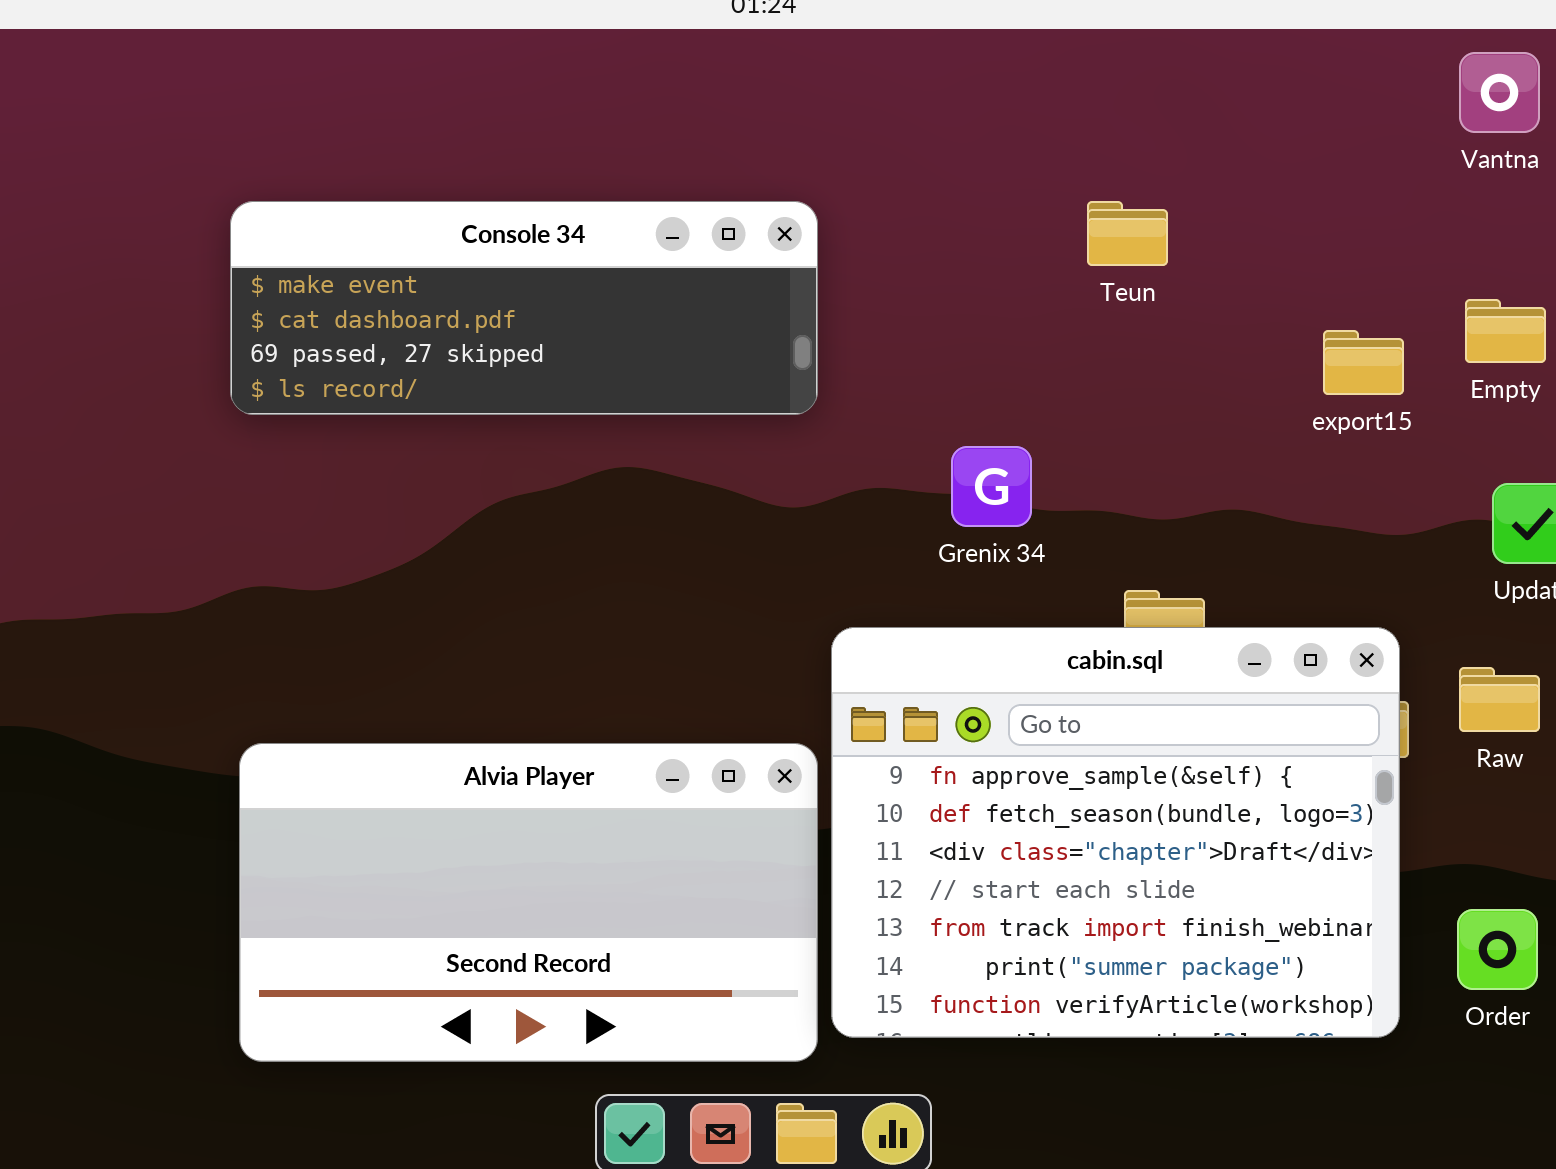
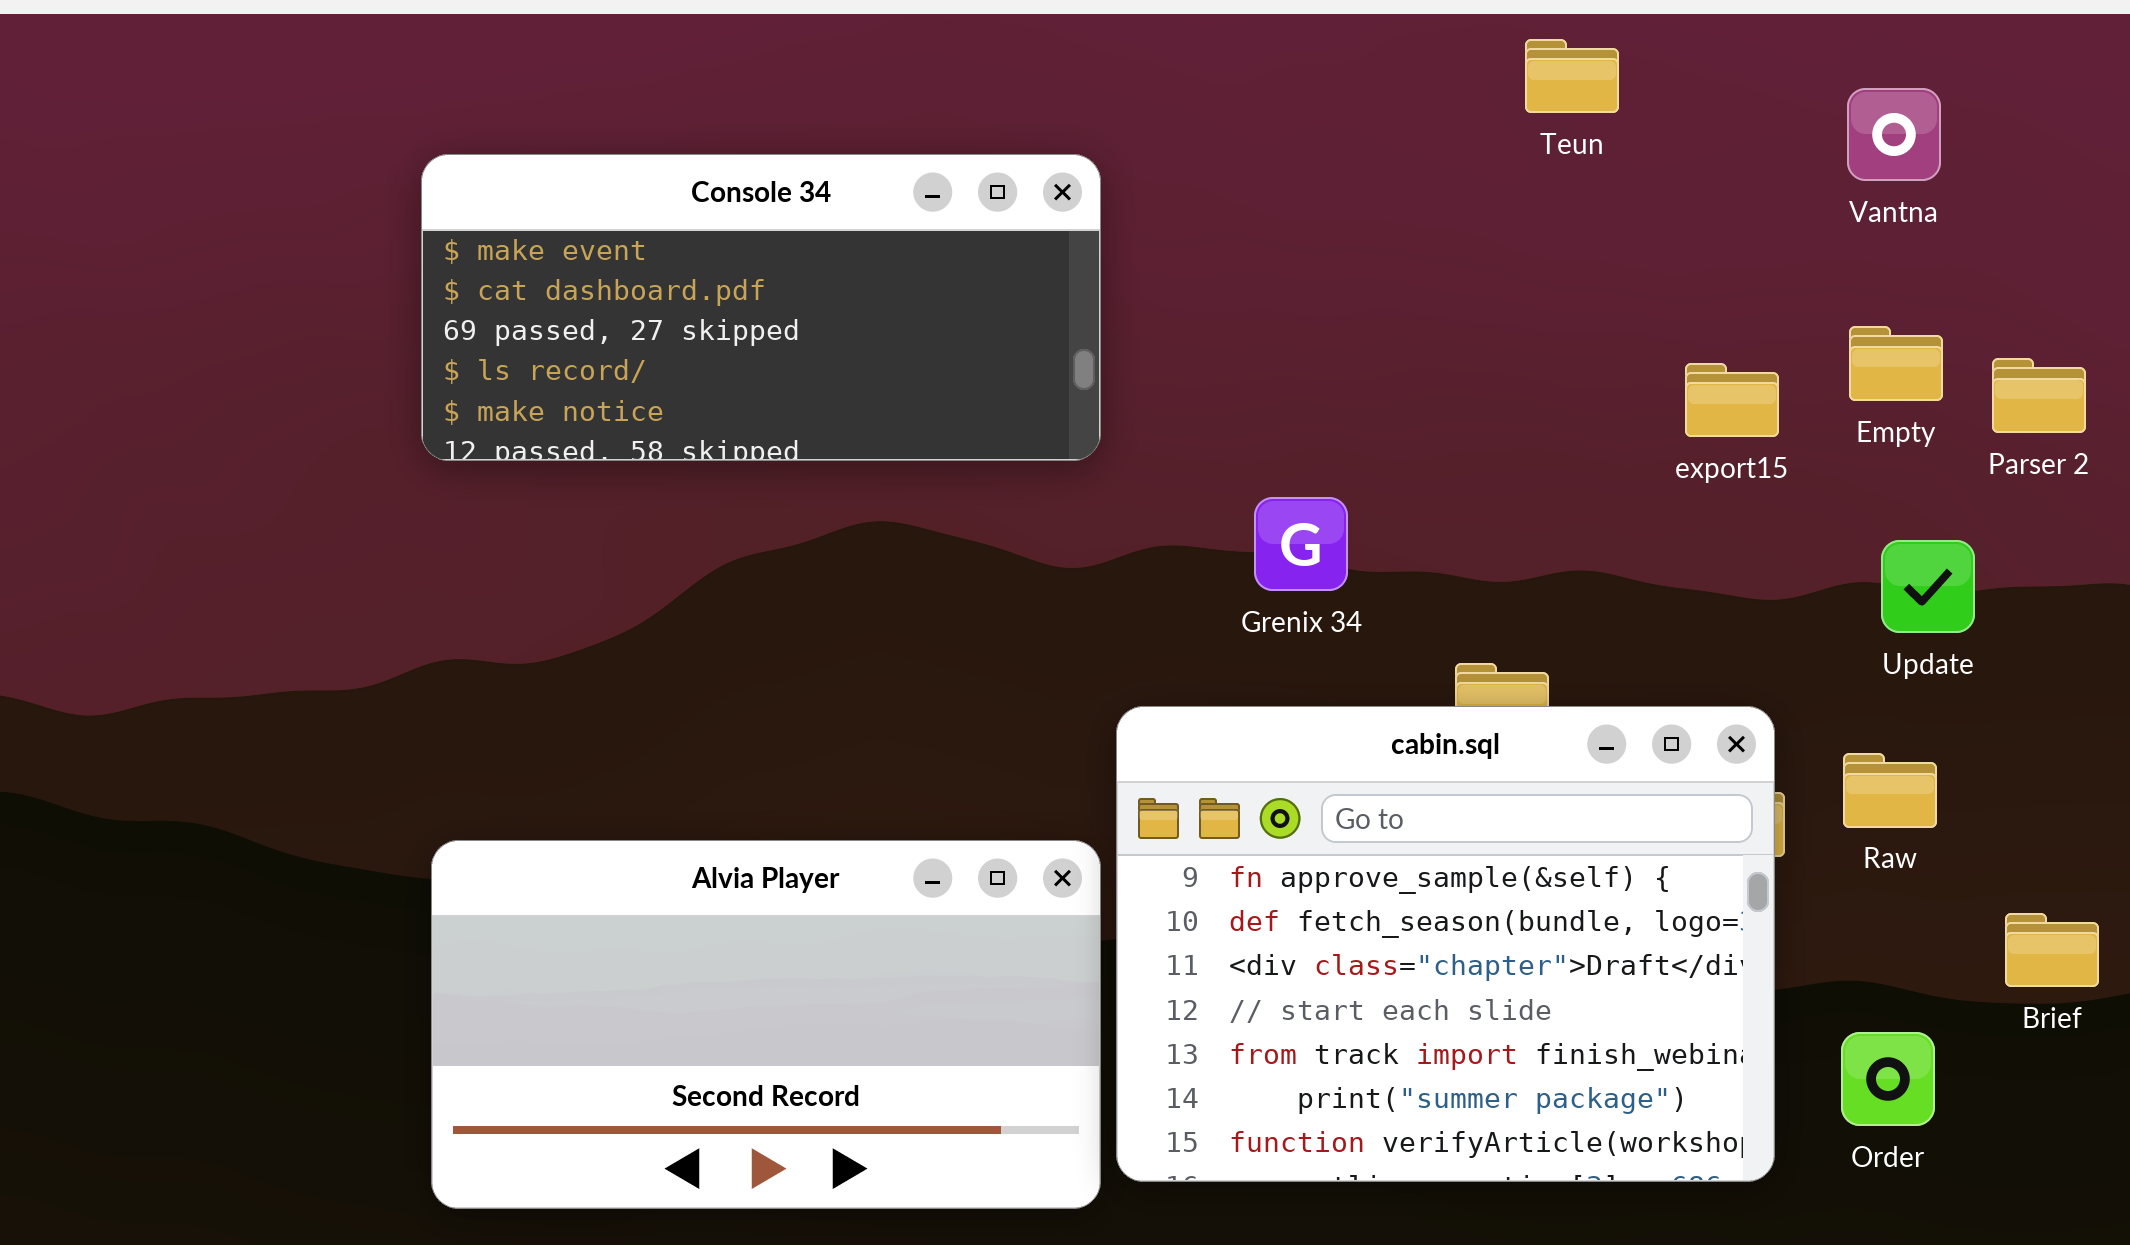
Vantna: [1459,52,1540,133] -> [1847,88,1941,181], moved
Console 34: [230,201,818,415] -> [421,154,1101,461], resized
Teun: [1087,201,1168,266] -> [1525,39,1619,113], moved

